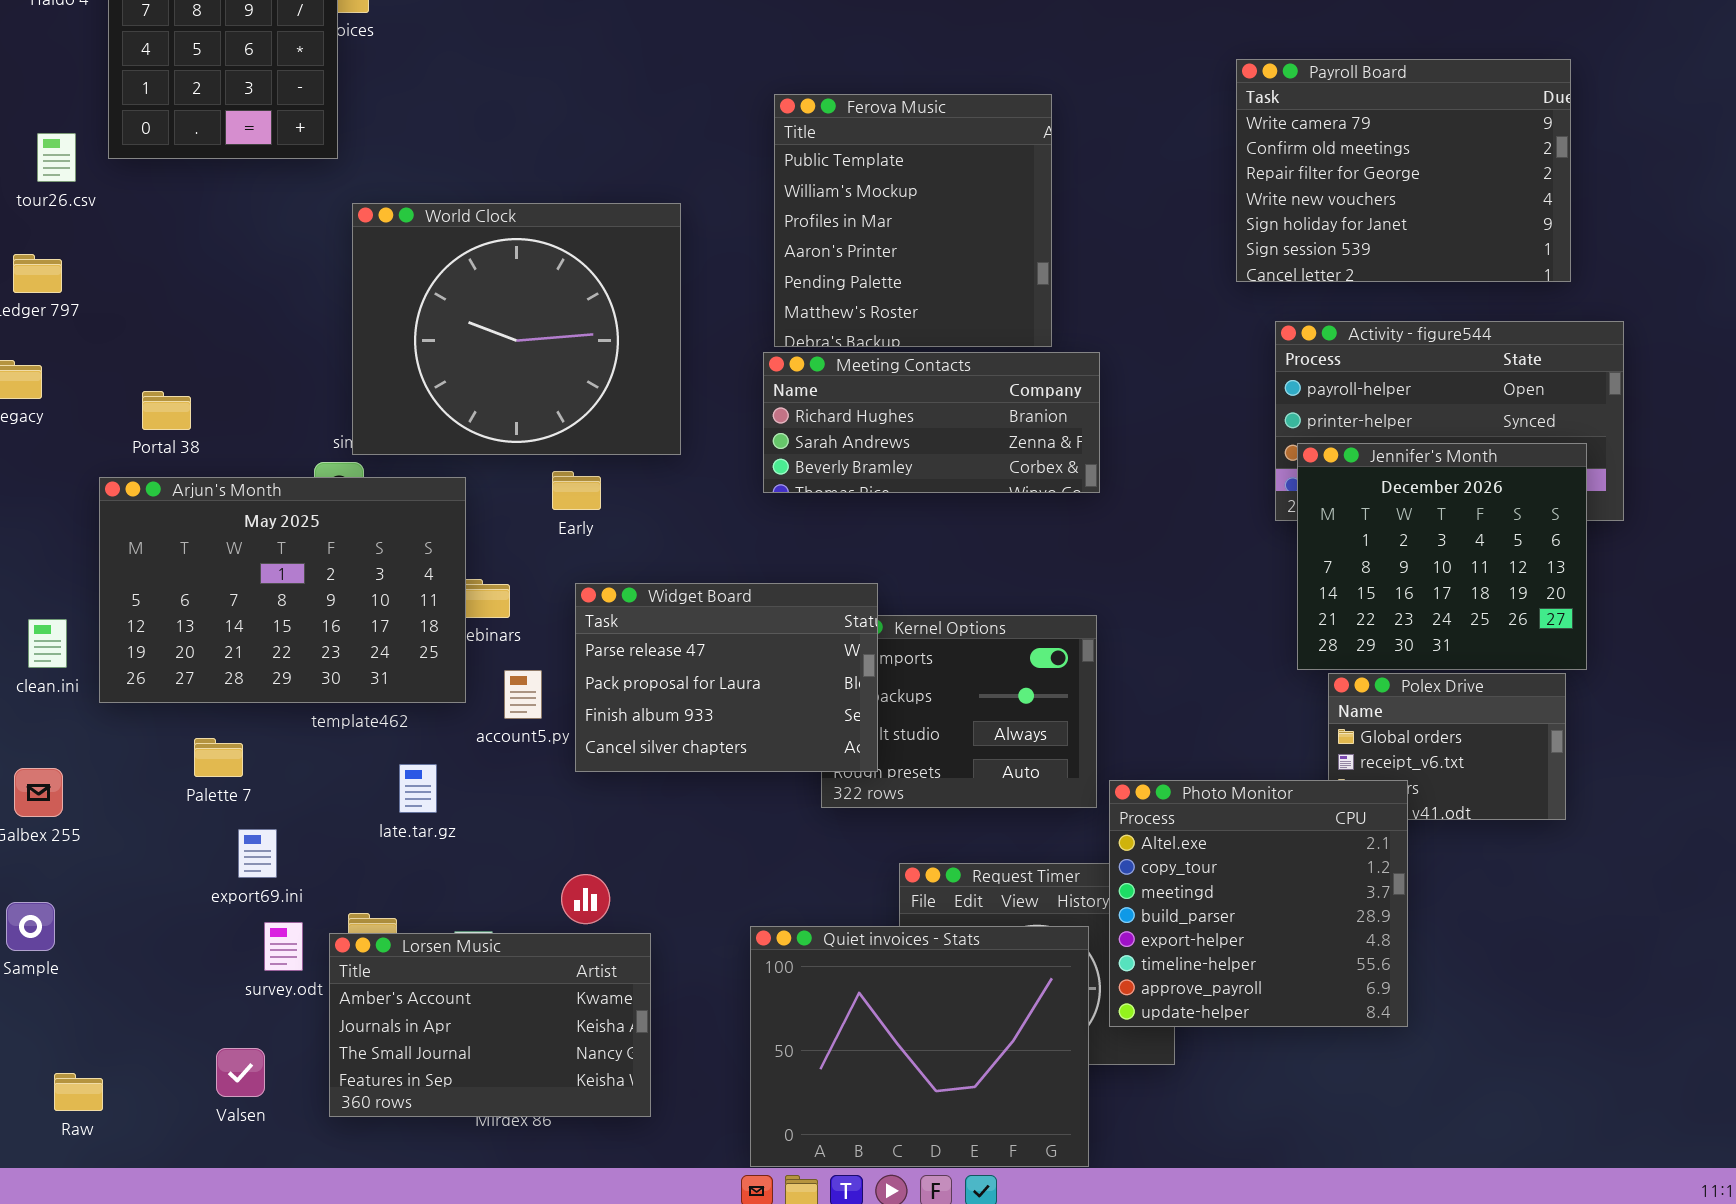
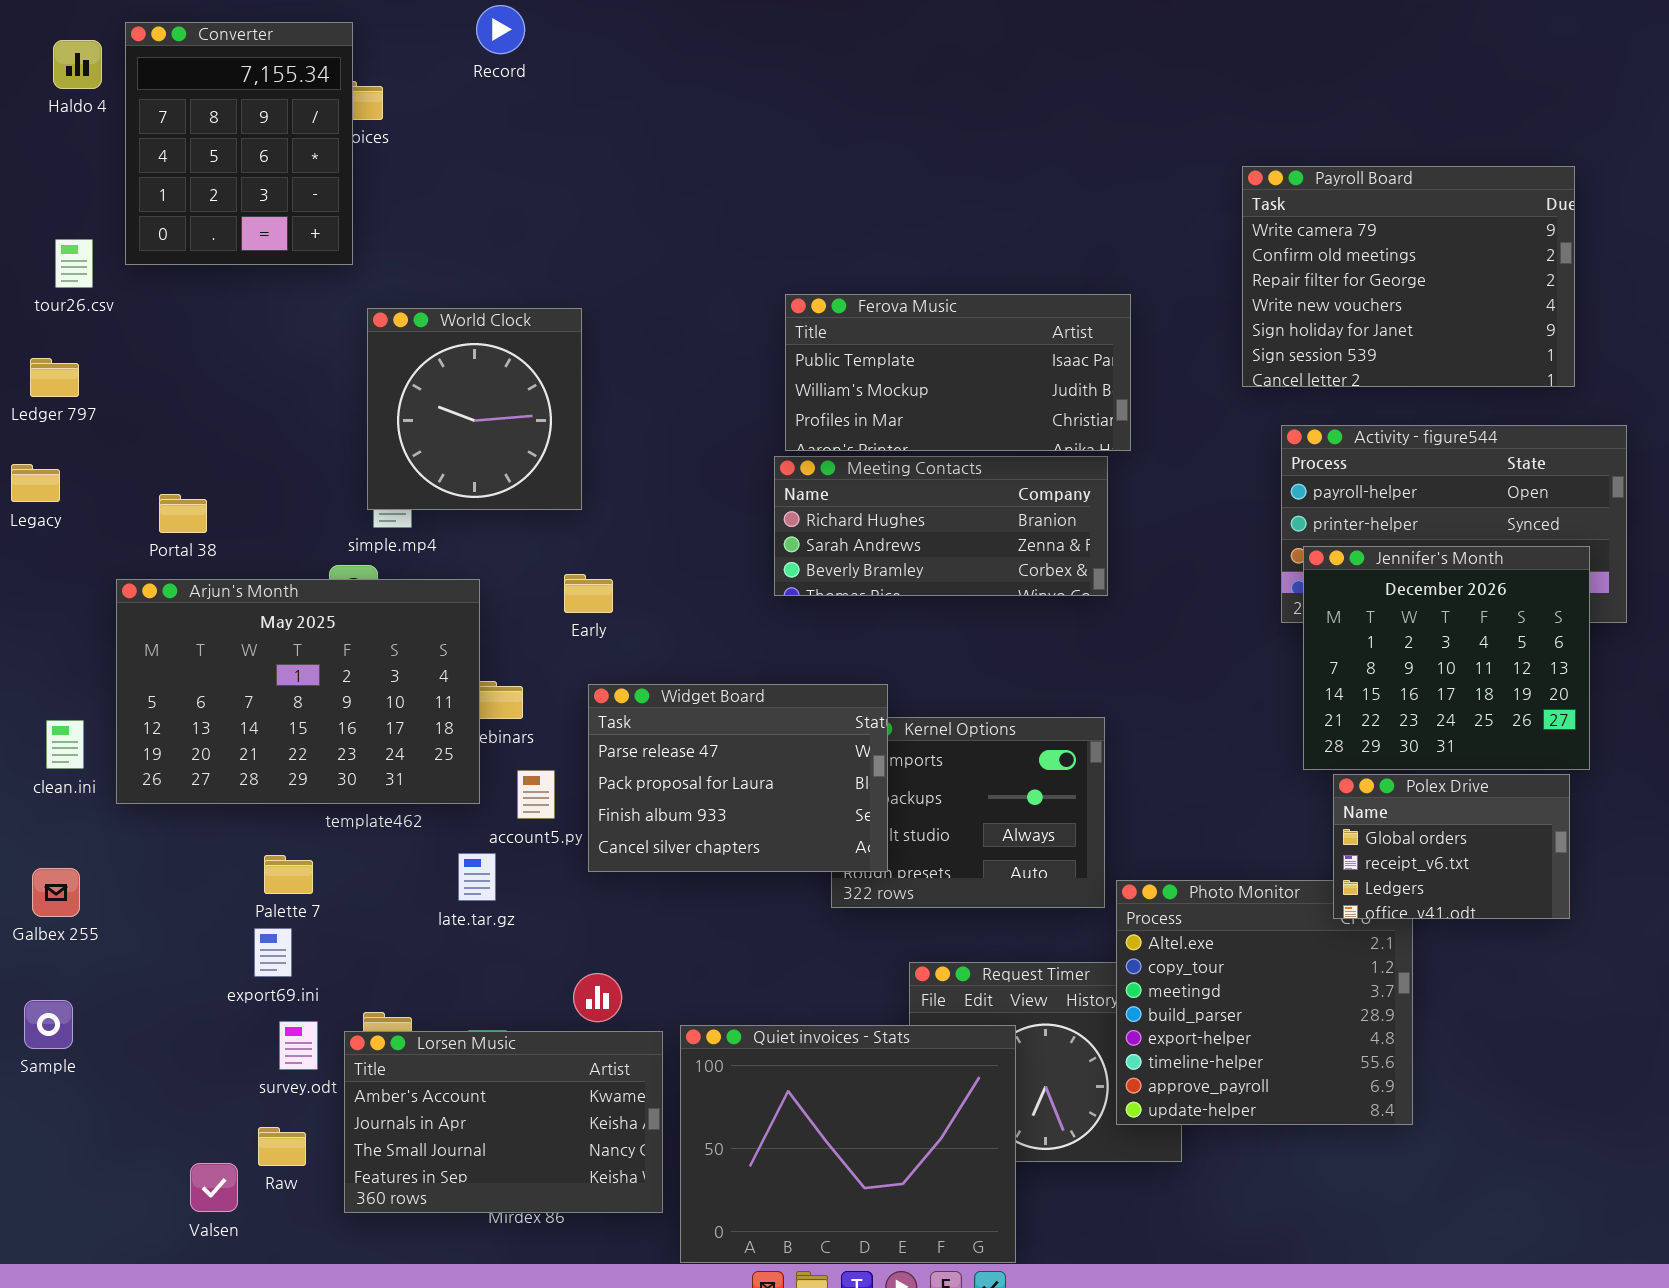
Ferova Music: [774,94,1052,347] -> [785,294,1131,451], resized
World Clock: [352,203,681,455] -> [367,308,582,510], resized
Polex Drive: [1328,673,1566,820] -> [1333,774,1570,919], raised
Palette 7: [194,738,243,777] -> [264,855,313,894], moved
late.tar.gz: [399,764,437,813] -> [458,853,496,901], moved
Quiet invoices - Stats: [750,926,1089,1167] -> [680,1025,1016,1263], moved
Valsen: [216,1048,265,1097] -> [190,1163,238,1212], moved
Raw: [54,1073,103,1111] -> [258,1127,306,1166], moved

